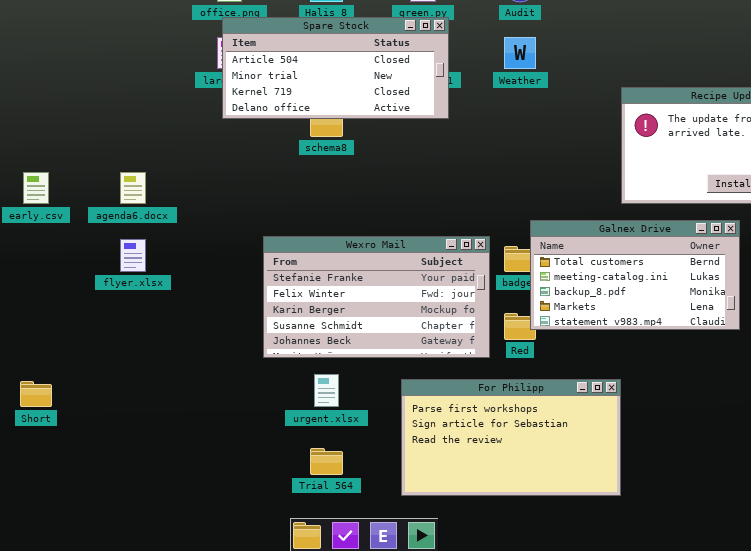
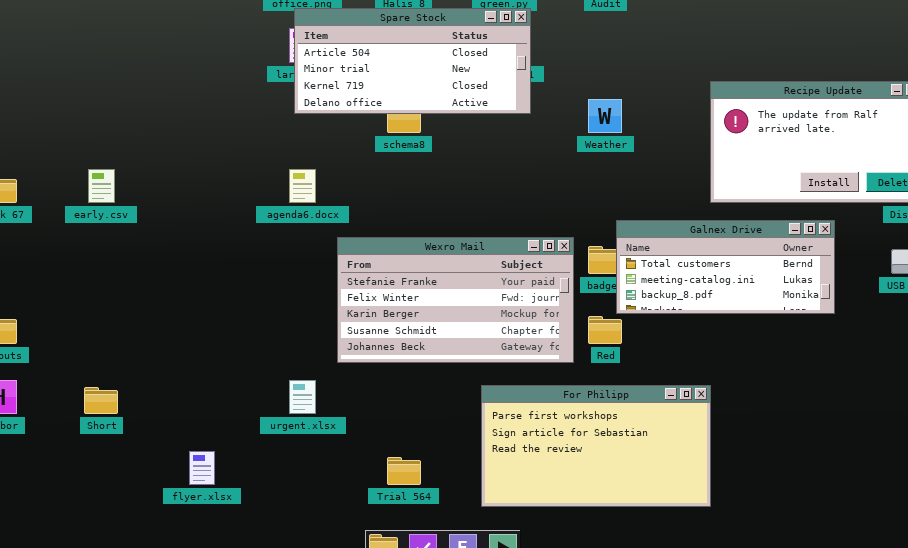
Weather: [504,37,536,69] -> [588,99,622,133], moved
agenda6.docx: [120,172,146,204] -> [289,169,316,203], moved
Galnex Drive: [530,220,740,330] -> [616,220,835,314], resized
flyer.xlsx: [120,239,146,272] -> [189,451,215,485], moved
urgent.xlsx: [314,374,339,407] -> [289,380,316,414], moved

